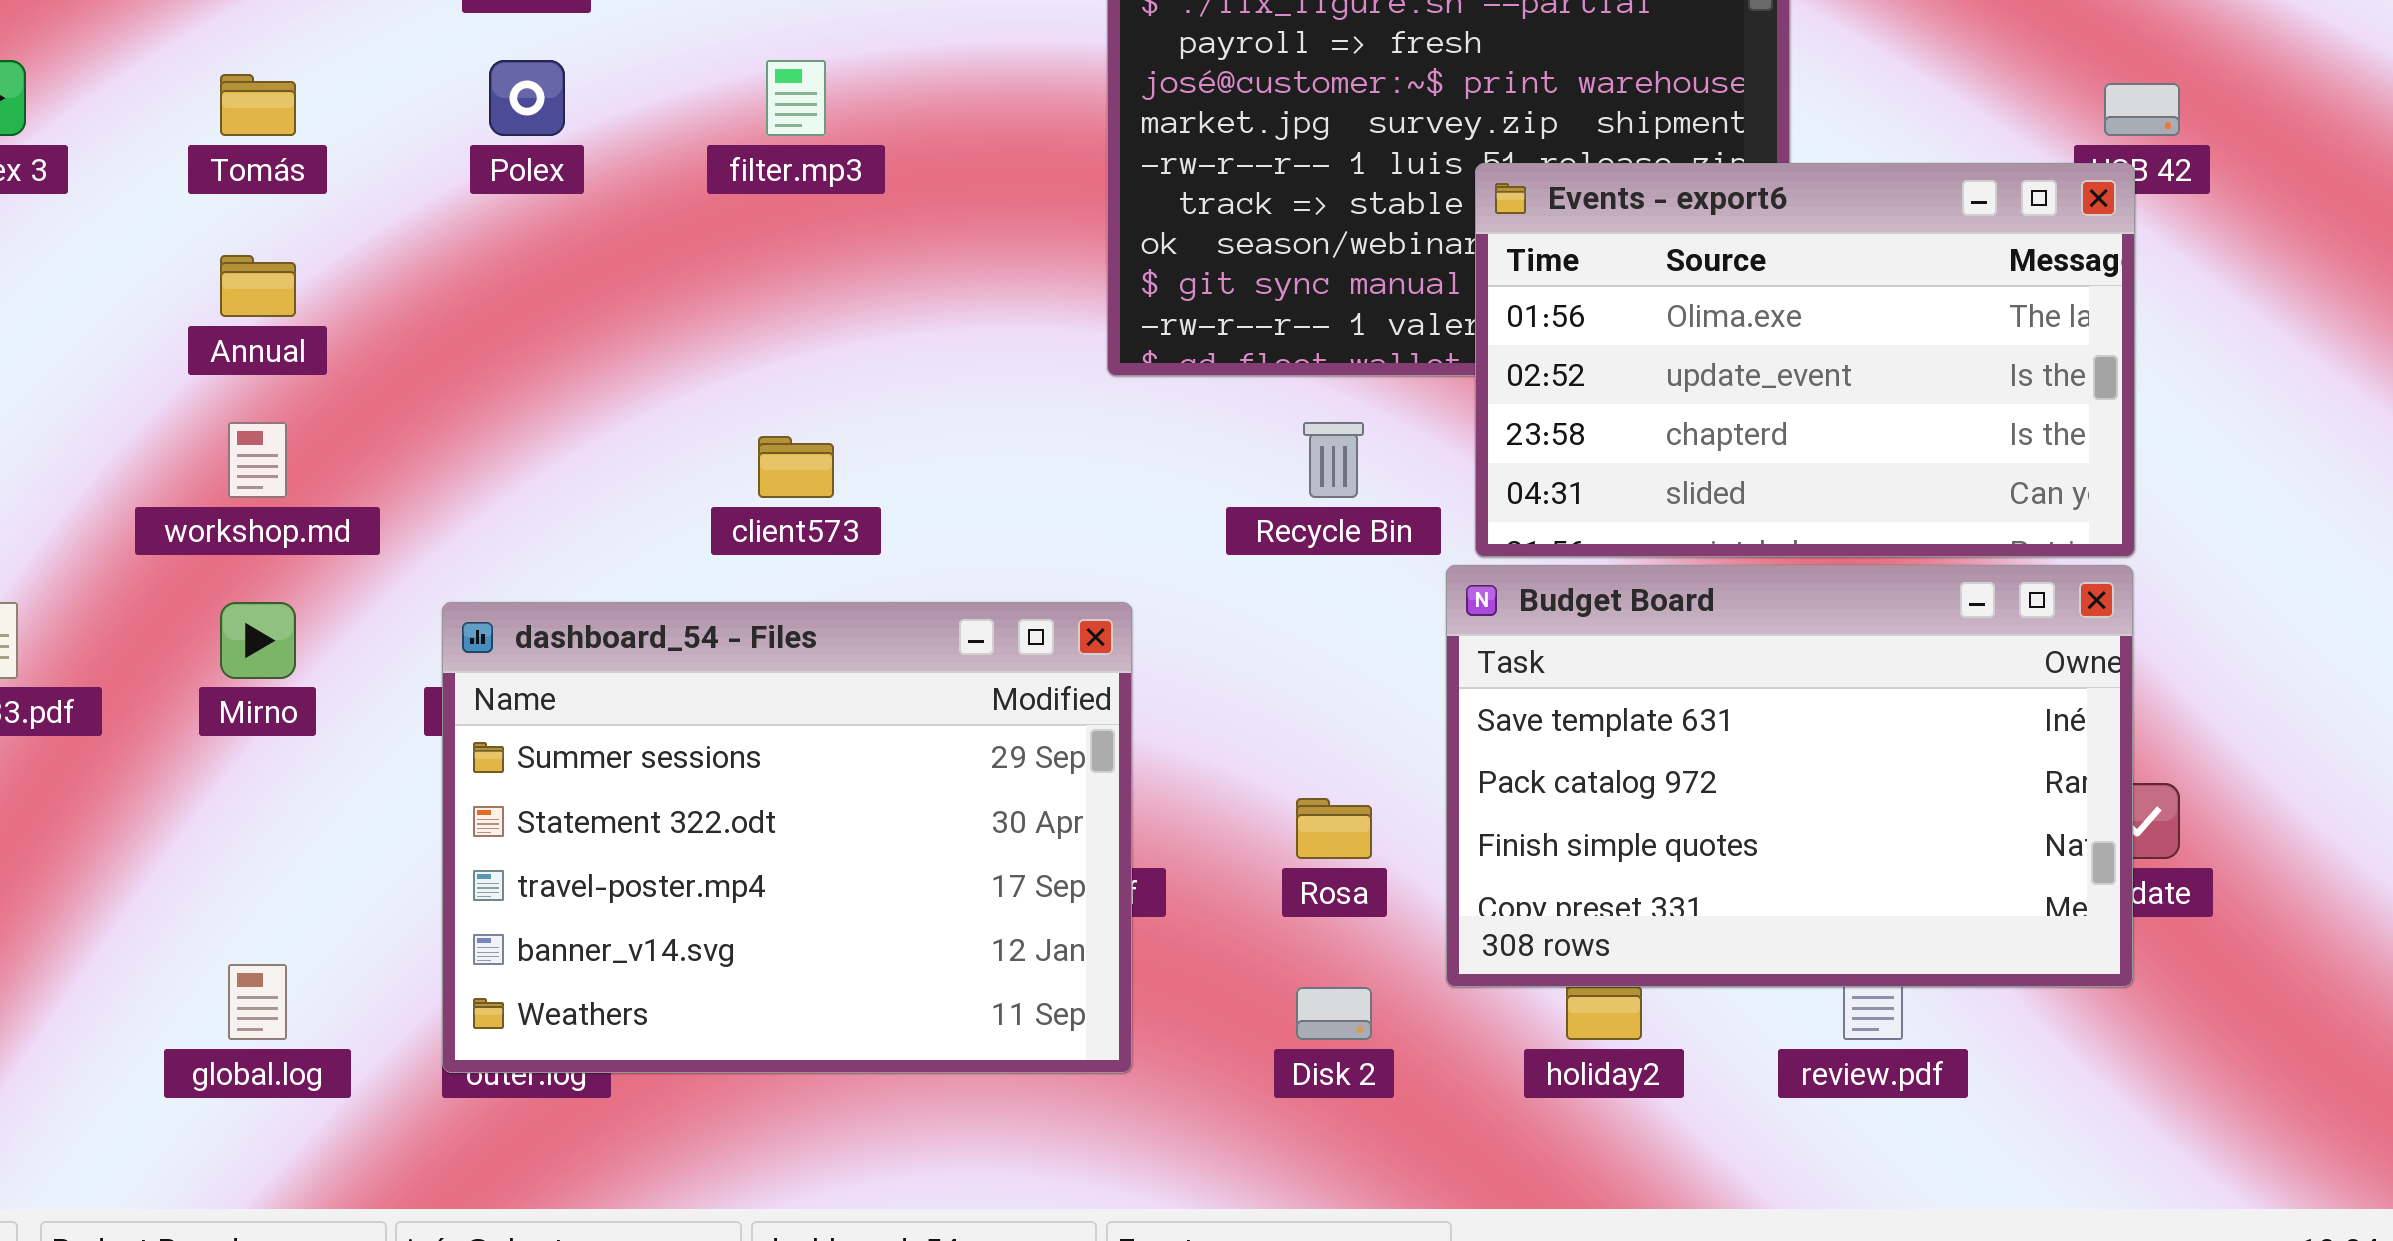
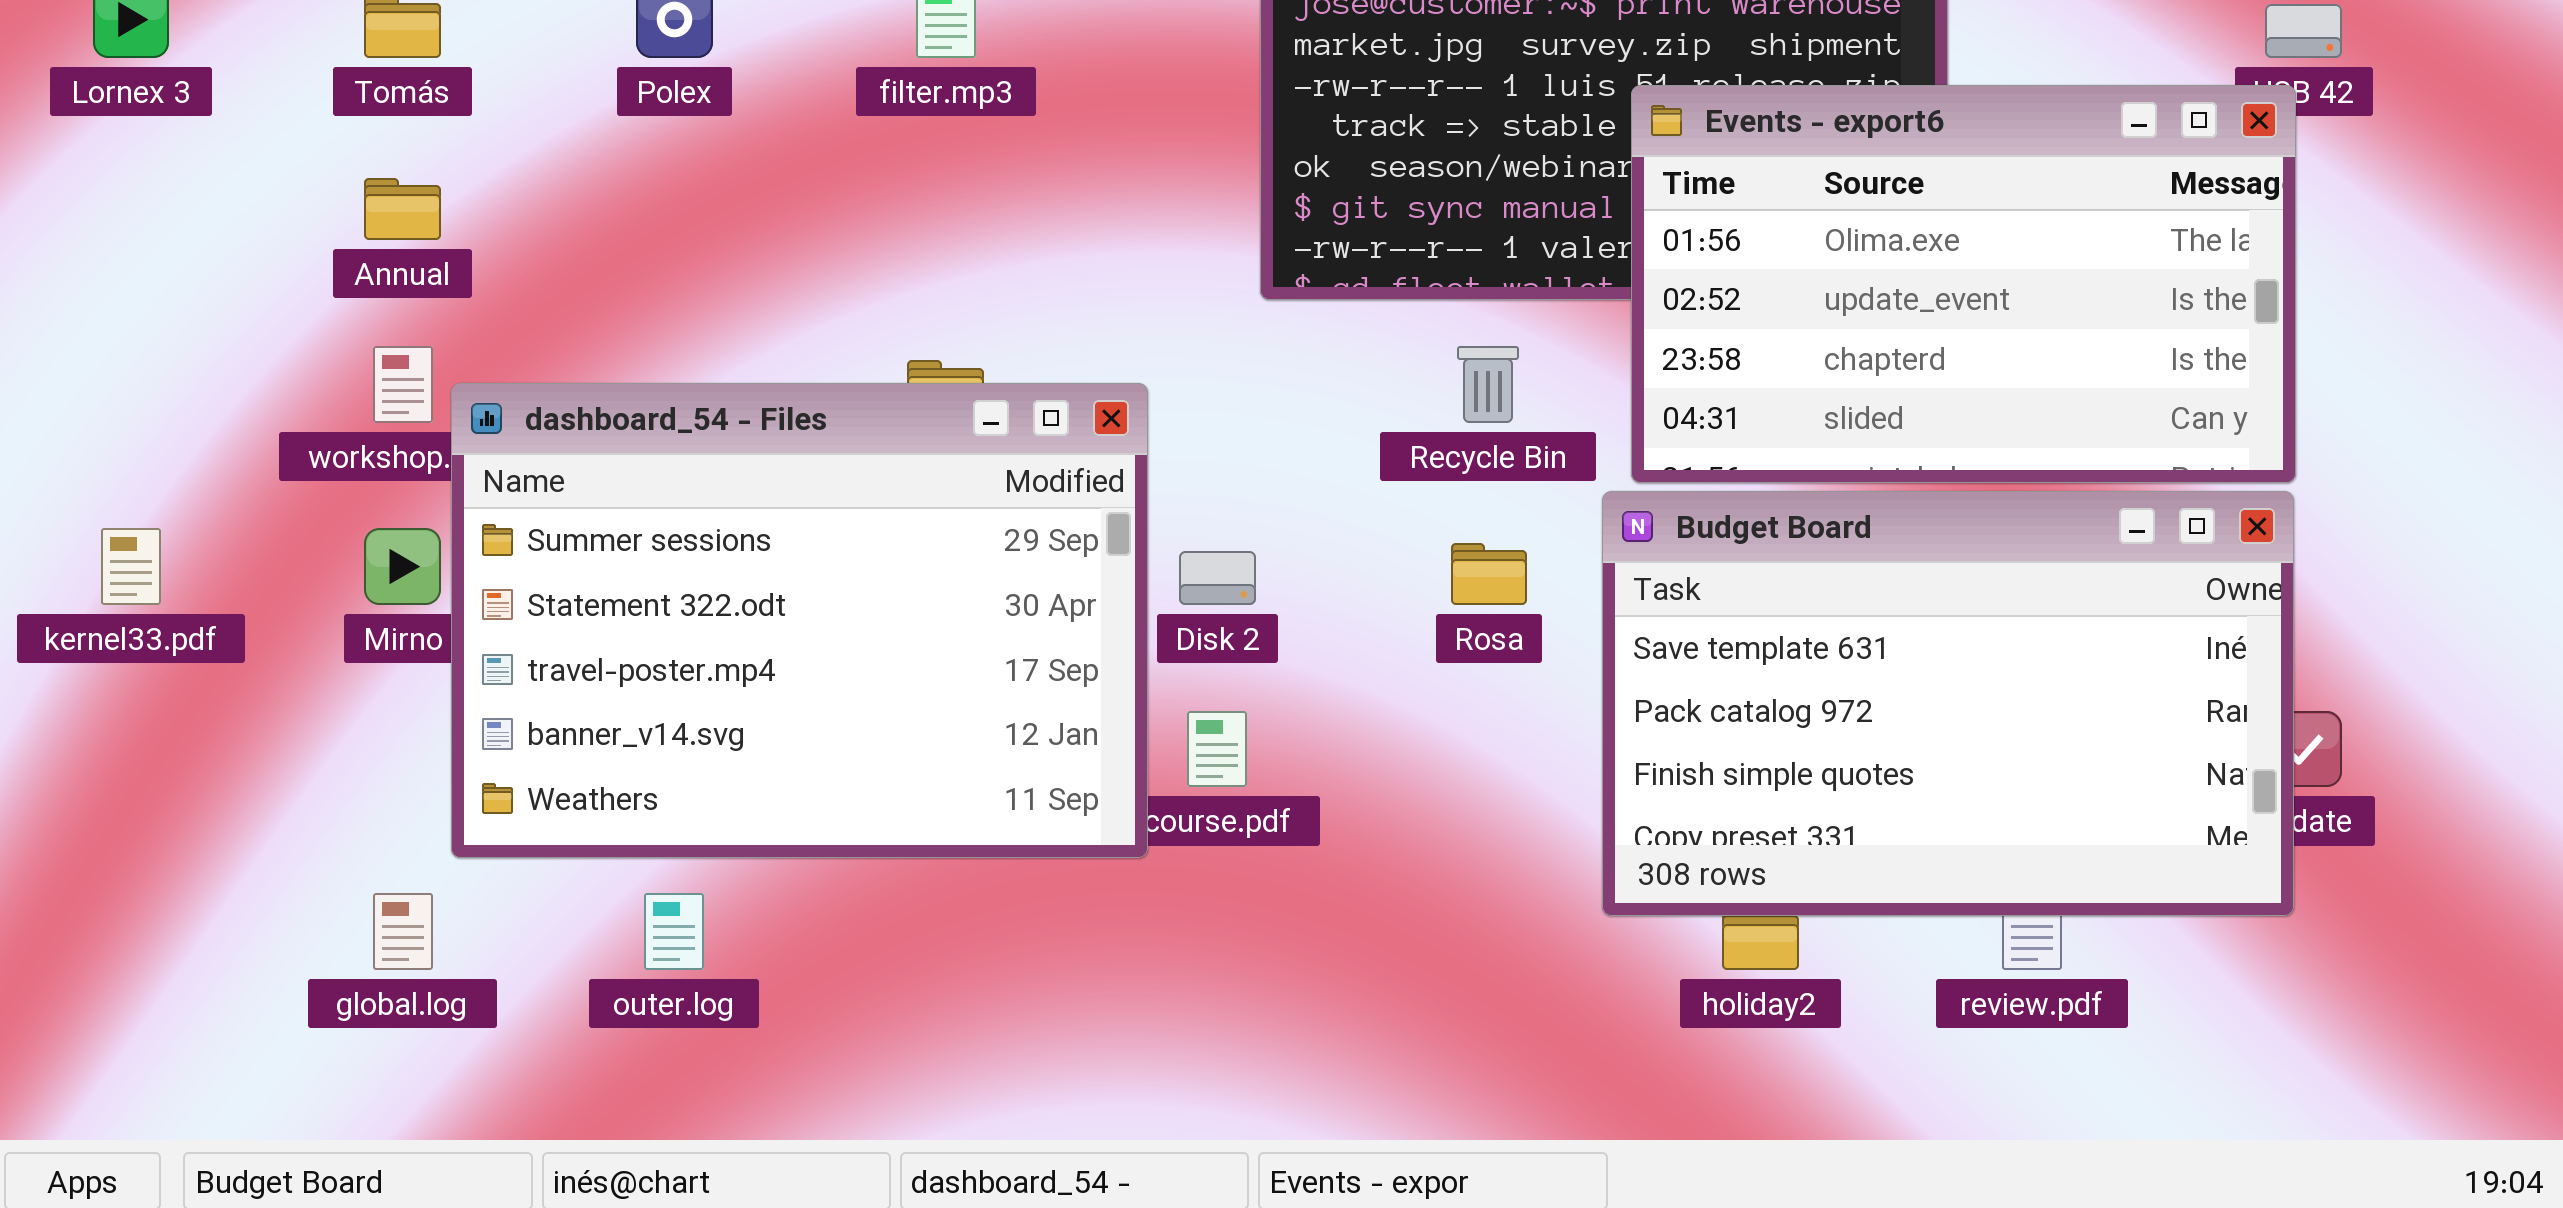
dashboard_54 - Files: [442,602,1132,1073] -> [451,383,1148,858], moved
Rosa: [1296,798,1372,859] -> [1451,543,1527,605], moved
Disk 2: [1296,987,1372,1040] -> [1179,551,1256,605], moved

